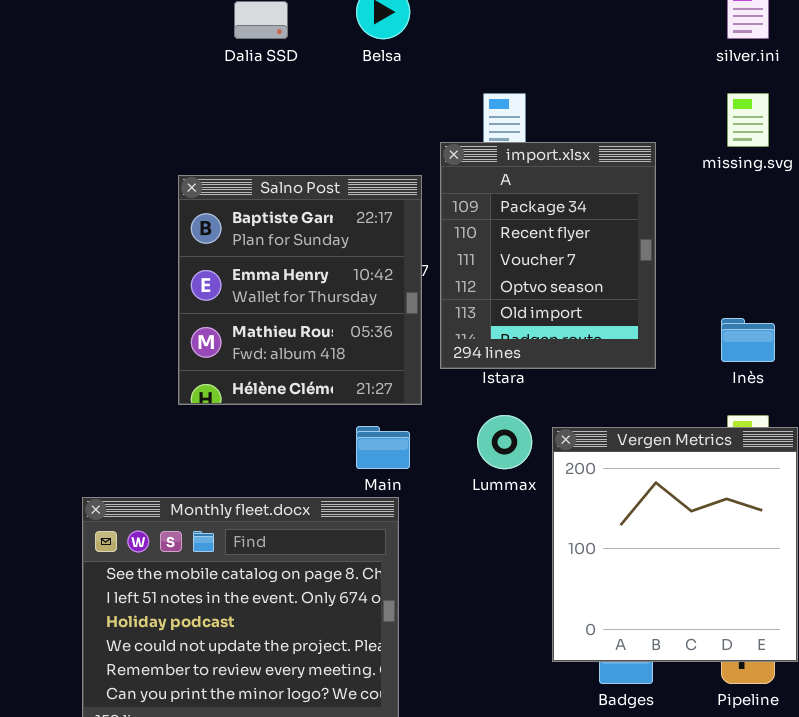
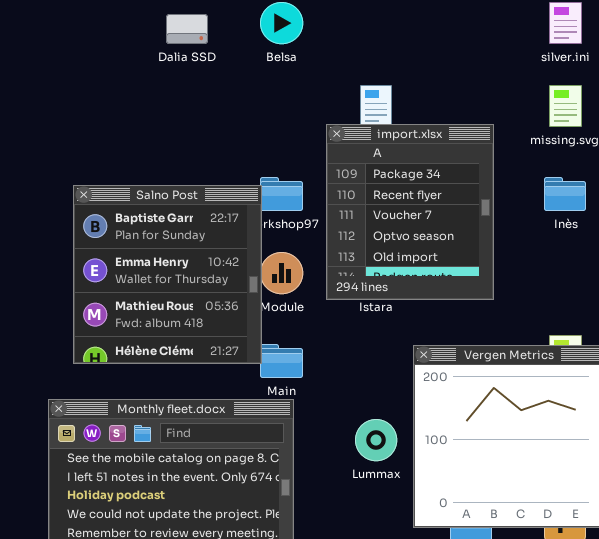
Salno Post: [178,175,422,405] -> [73,185,262,364], moved
Inès: [721,318,775,362] -> [544,177,586,211], moved
Lummax: [477,415,532,469] -> [355,419,397,461], moved

